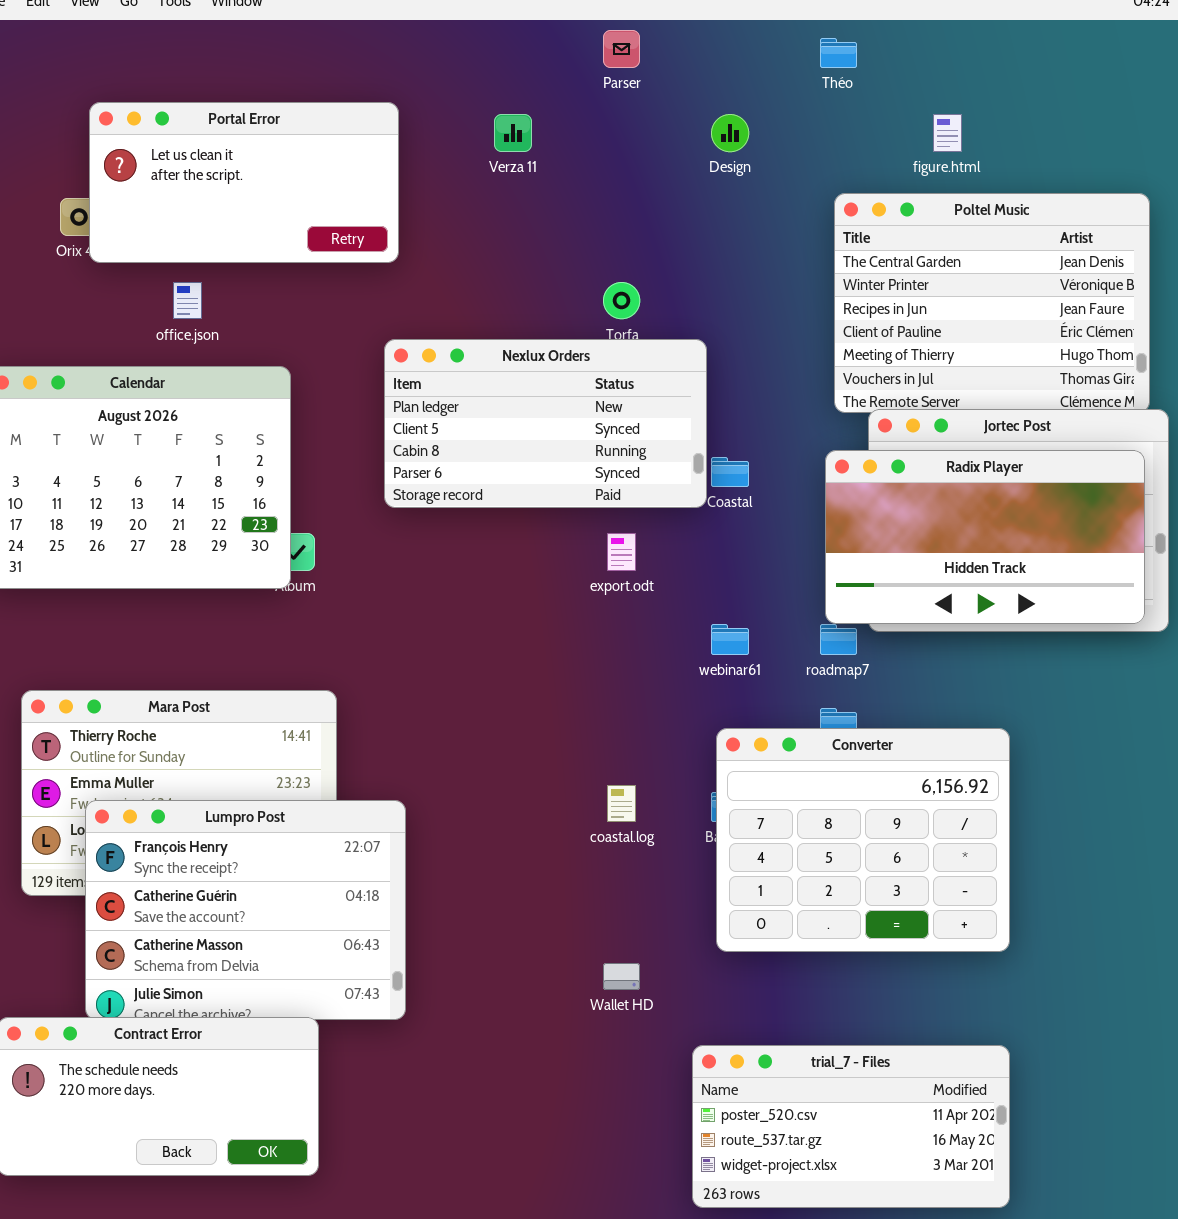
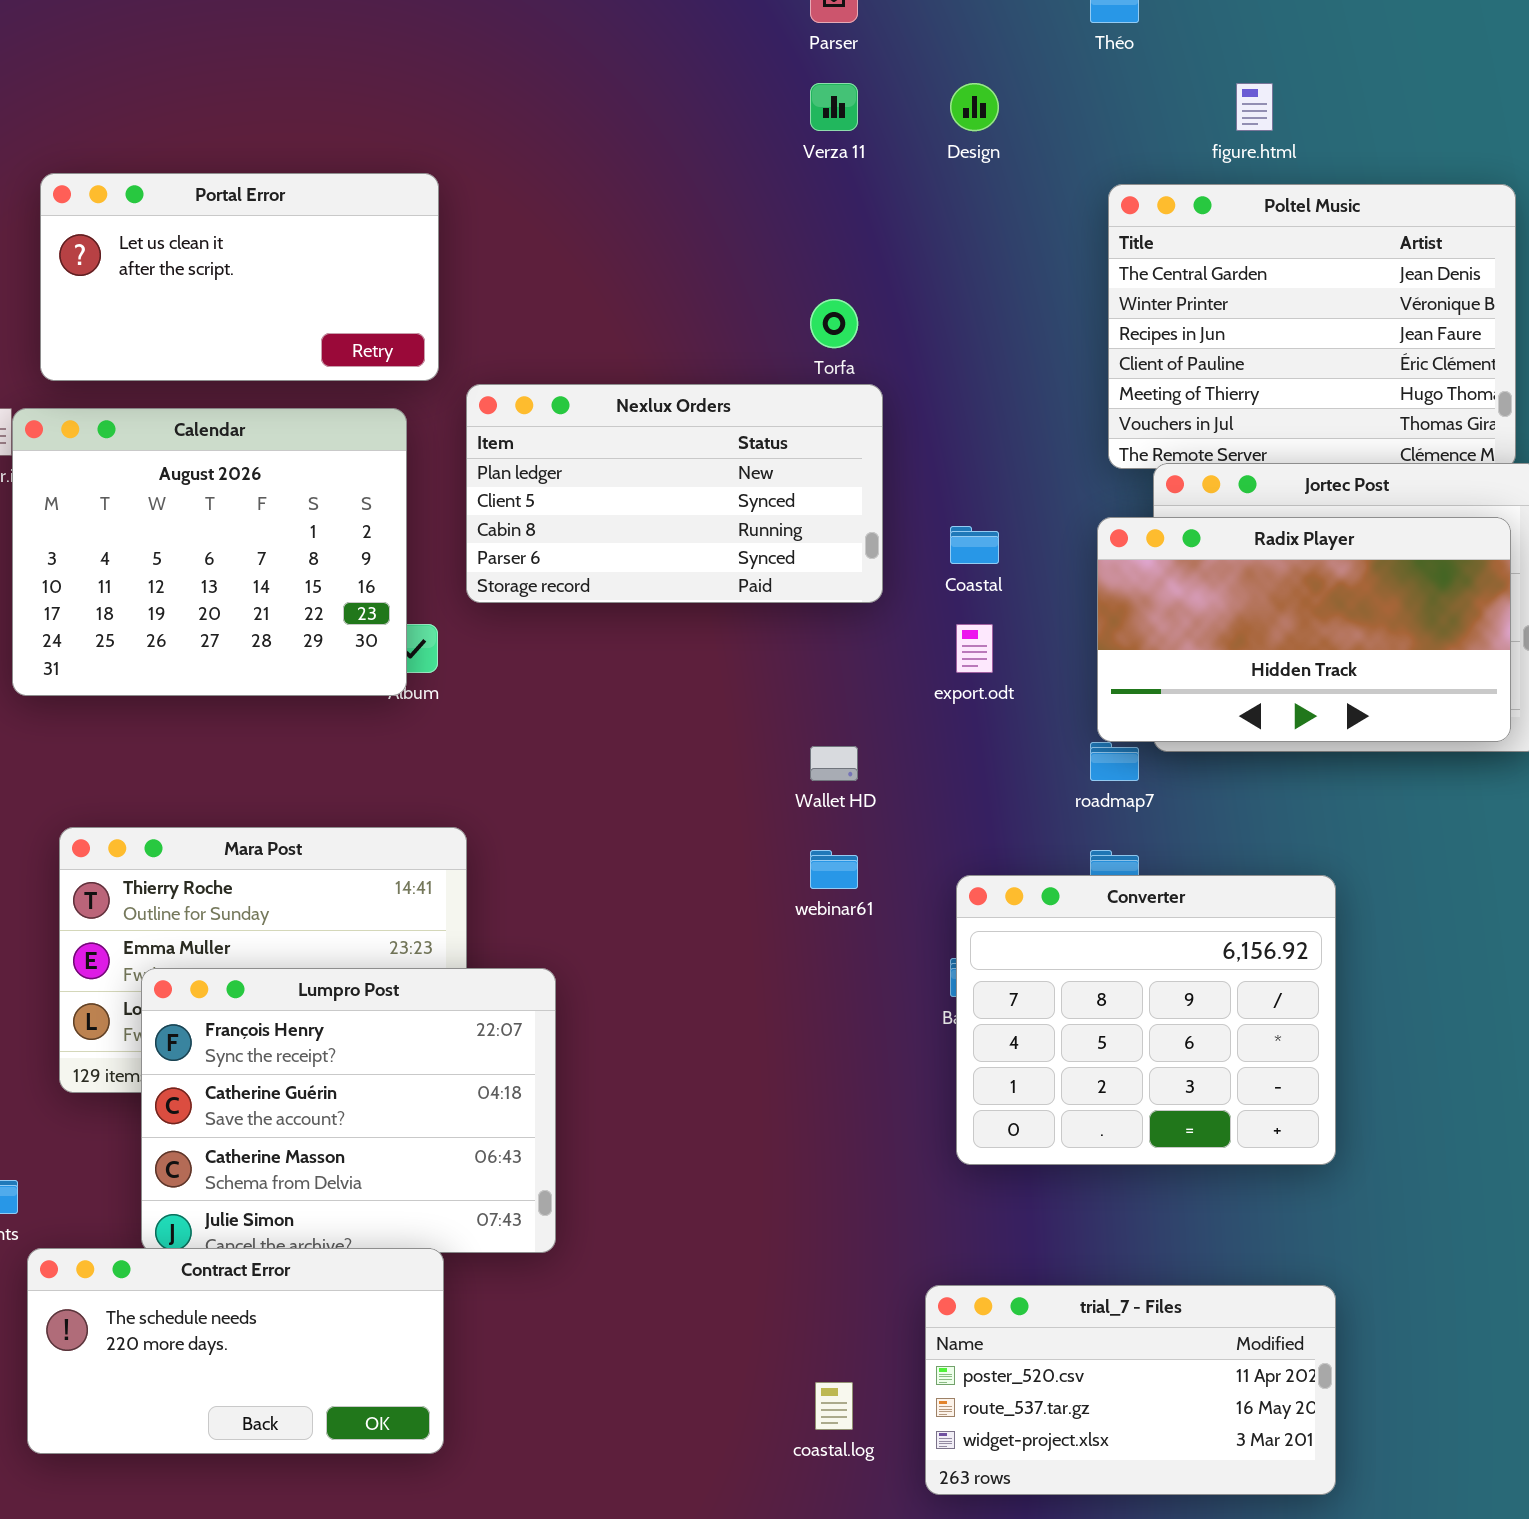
Portal Error: [89,102,399,263] -> [40,173,439,381], moved
Verza 11: [494,114,532,152] -> [810,83,858,131], moved
Nexlux Orders: [384,339,707,508] -> [466,384,883,603], moved
export.odt: [607,533,636,571] -> [956,624,993,673], moved
webinar61: [711,624,749,655] -> [810,850,858,889], moved
coastal.log: [607,785,636,822] -> [815,1382,853,1430], moved
Wallet HD: [603,963,640,990] -> [810,746,858,781], moved

